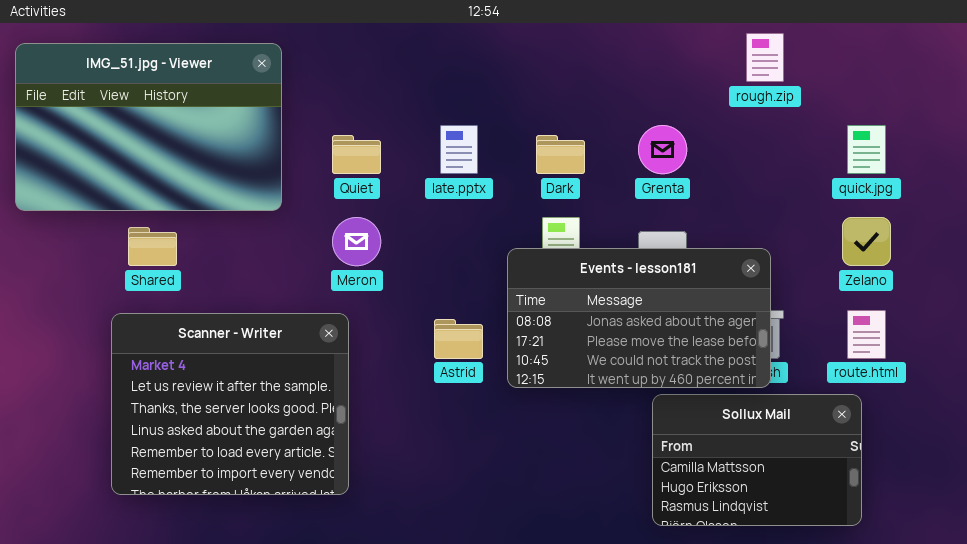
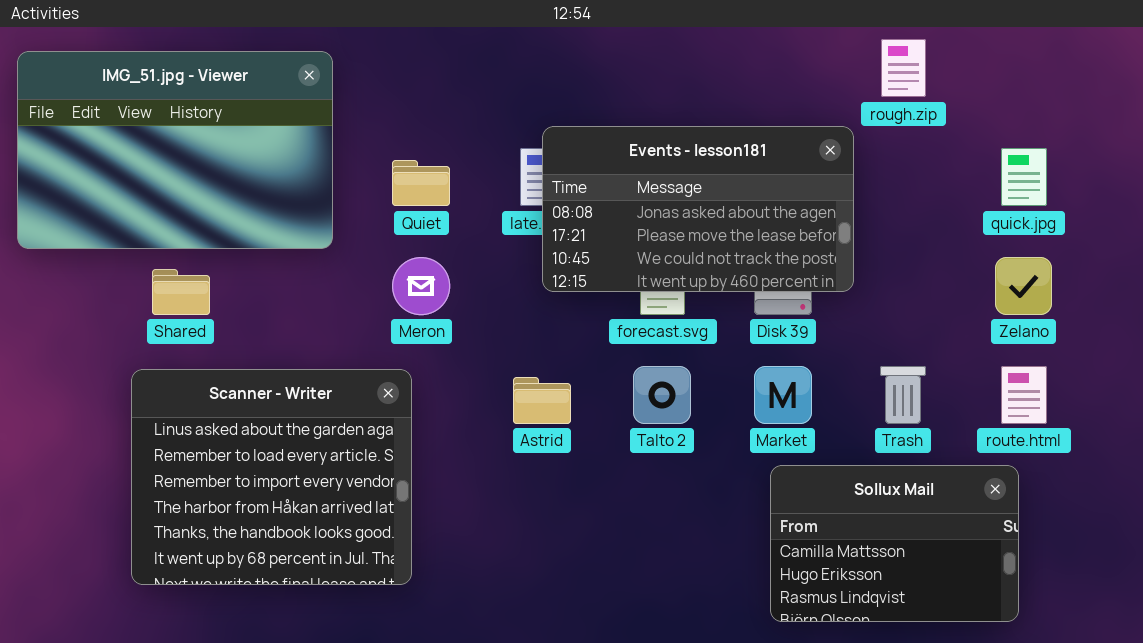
Events - lesson181: [507,248,771,388] -> [542,126,854,292], moved
Scanner - Writer: [111,313,349,495] -> [131,369,412,585], scrolled down 3 rows

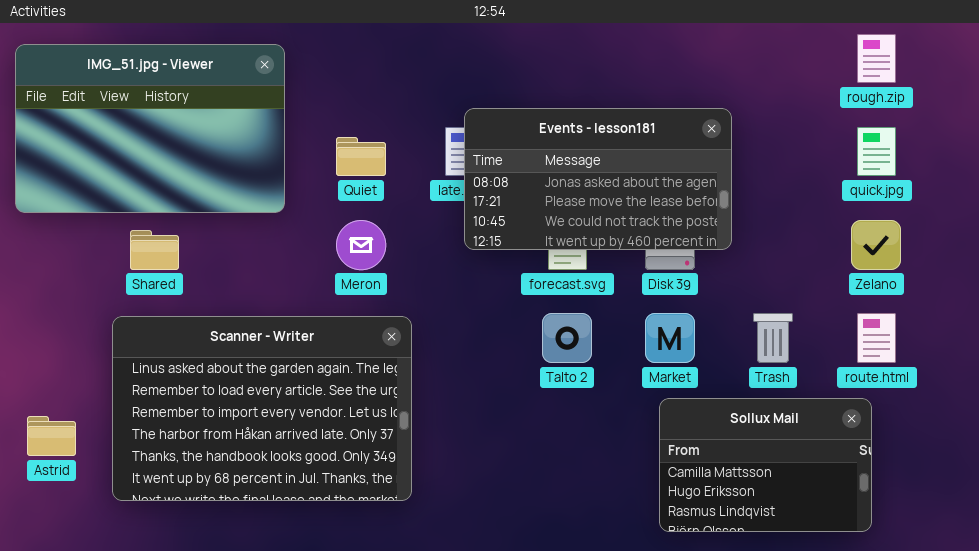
rough.zip: [881,39,926,97] -> [857,34,896,83], moved
Scanner - Writer: [131,369,412,585] -> [112,316,412,501], resized
Astrid: [513,377,571,424] -> [27,416,76,456], moved

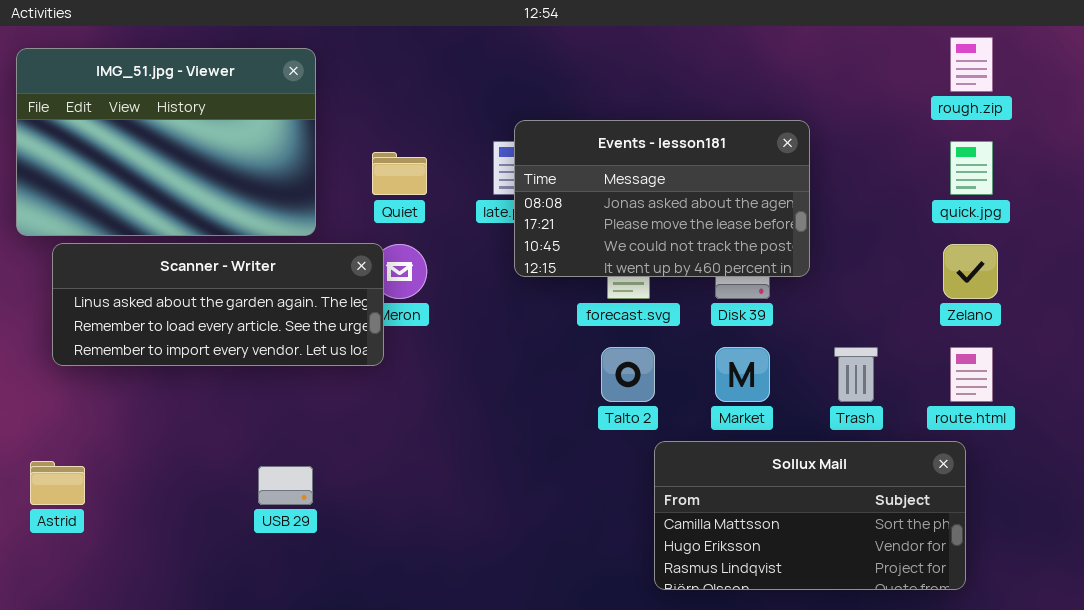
Scanner - Writer: [112,316,412,501] -> [52,243,384,366], moved, resized
Sollux Mail: [659,398,872,532] -> [654,441,966,590], resized

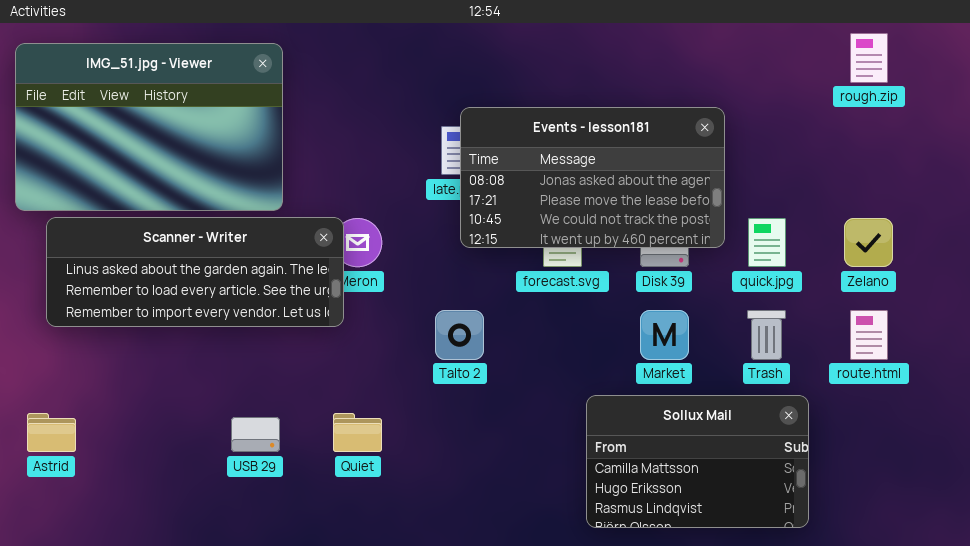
quick.jpg: [950,141,993,195] -> [748,218,786,267], moved
Quiet: [372,152,427,195] -> [333,413,382,452], moved
Talto 2: [601,347,655,402] -> [435,310,484,360], moved
Sollux Mail: [654,441,966,590] -> [586,395,809,528], resized

